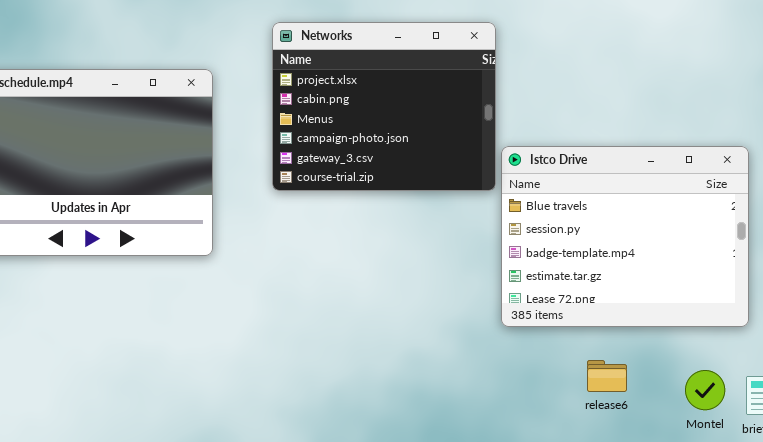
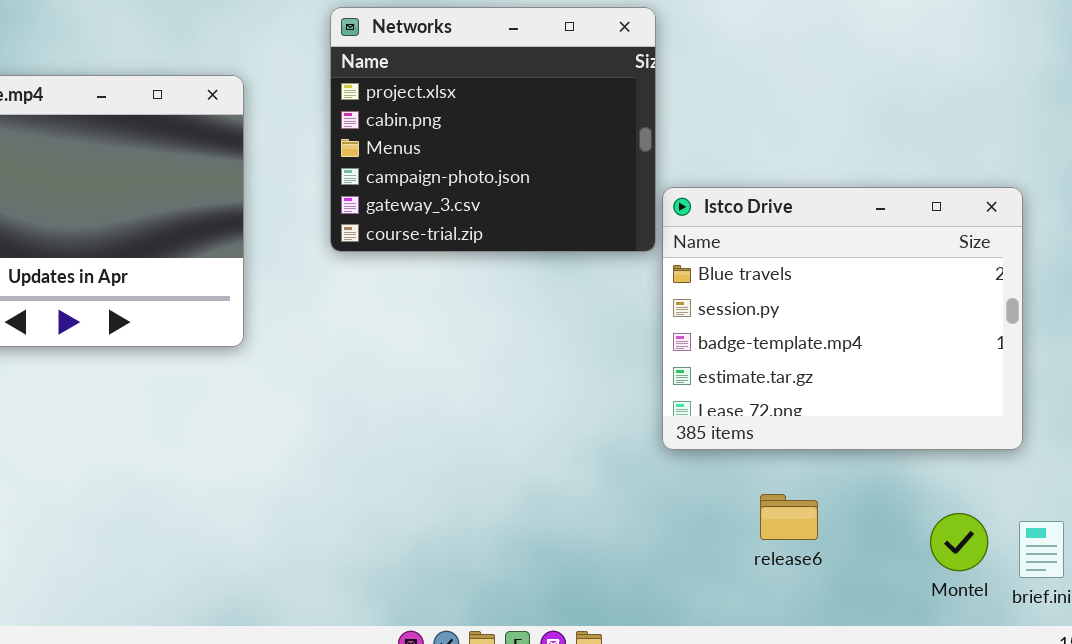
release6: [587,360,627,392] -> [760,494,818,540], moved

